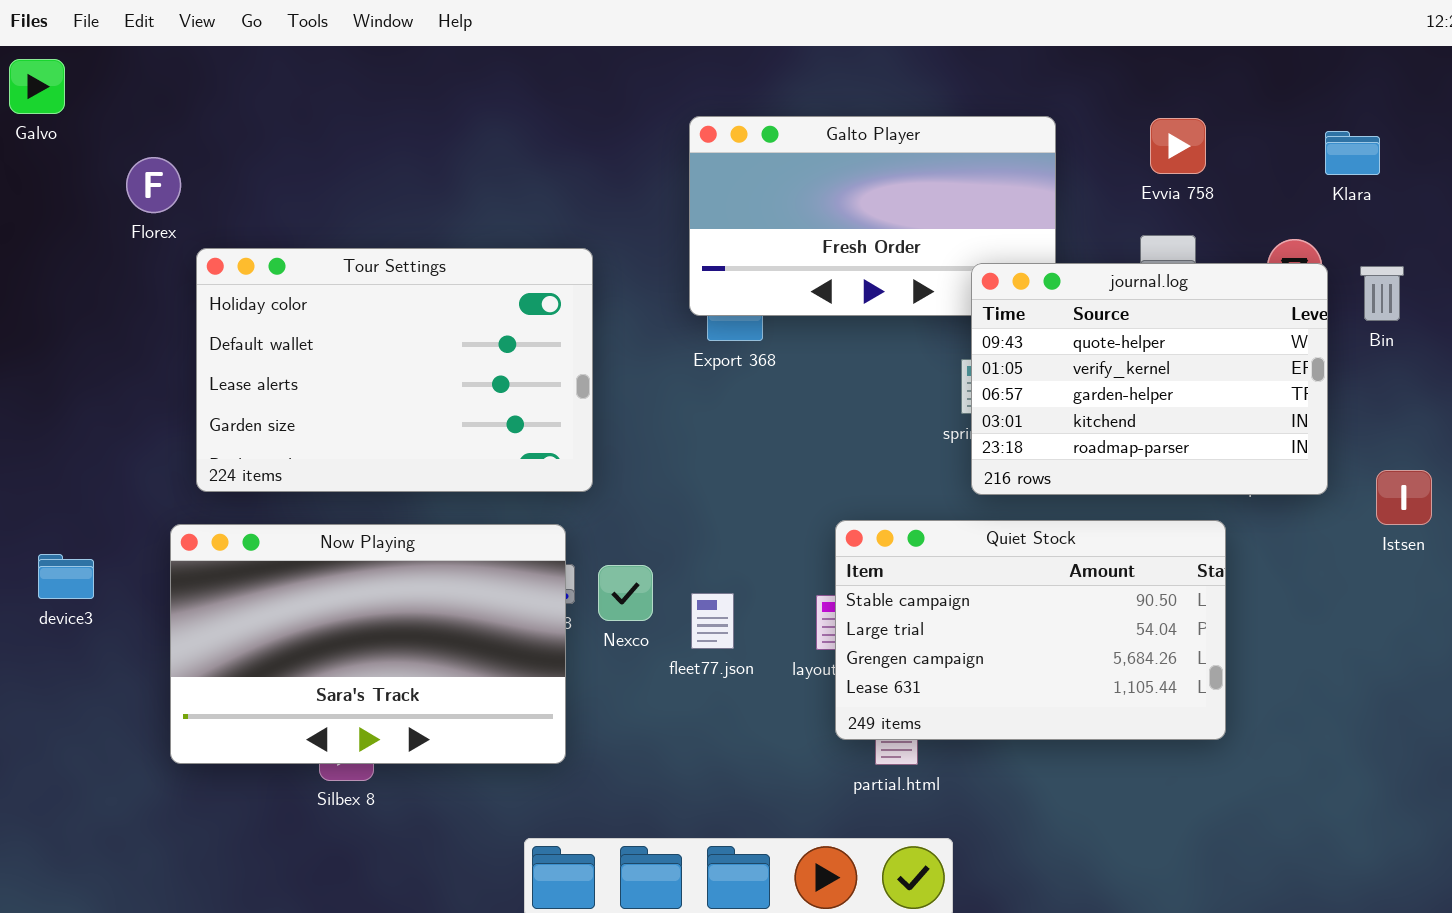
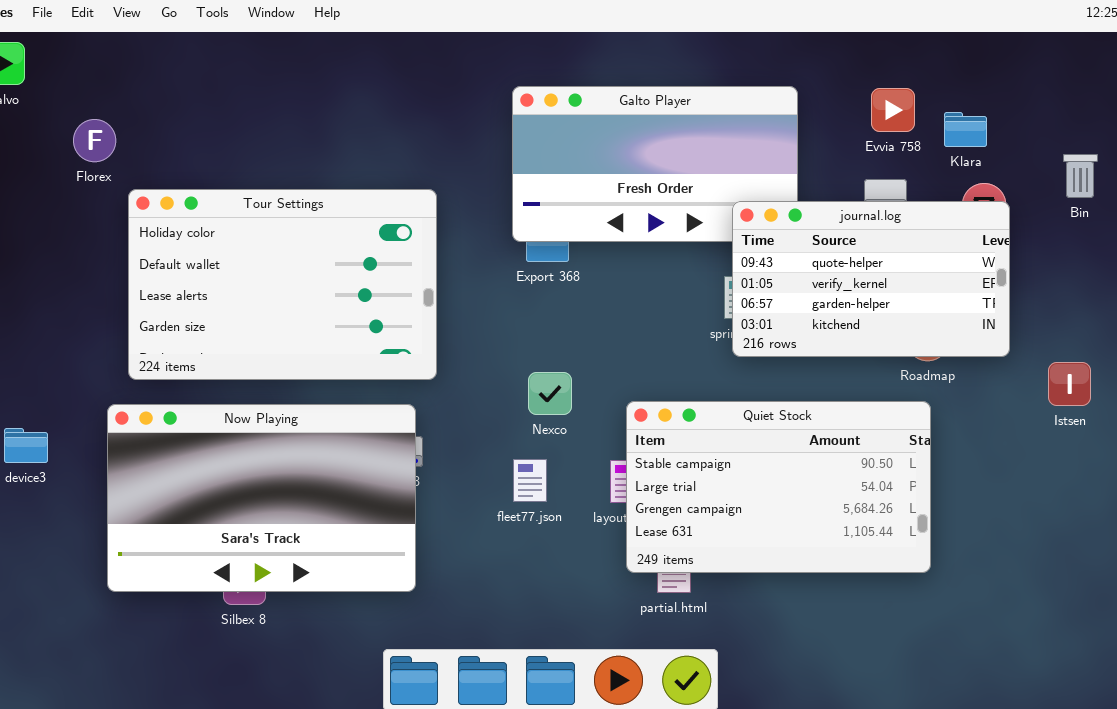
Klara: [1325,131,1380,175] -> [944,112,987,147], moved
journal.log: [971,263,1328,495] -> [732,201,1010,357], resized
Bin: [1360,266,1404,321] -> [1063,154,1098,198], moved
Nexco: [598,565,653,621] -> [528,372,572,415], moved

